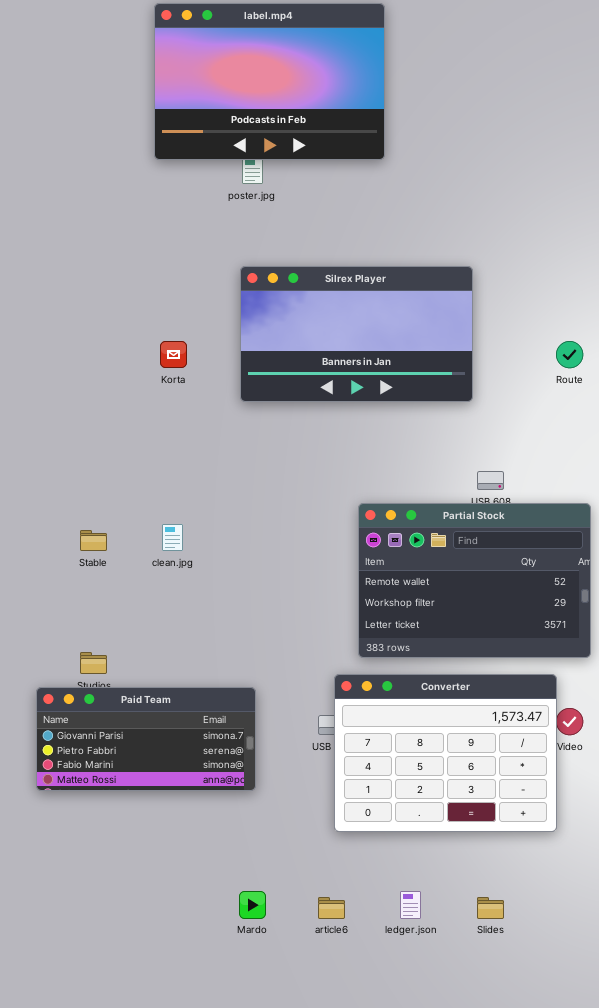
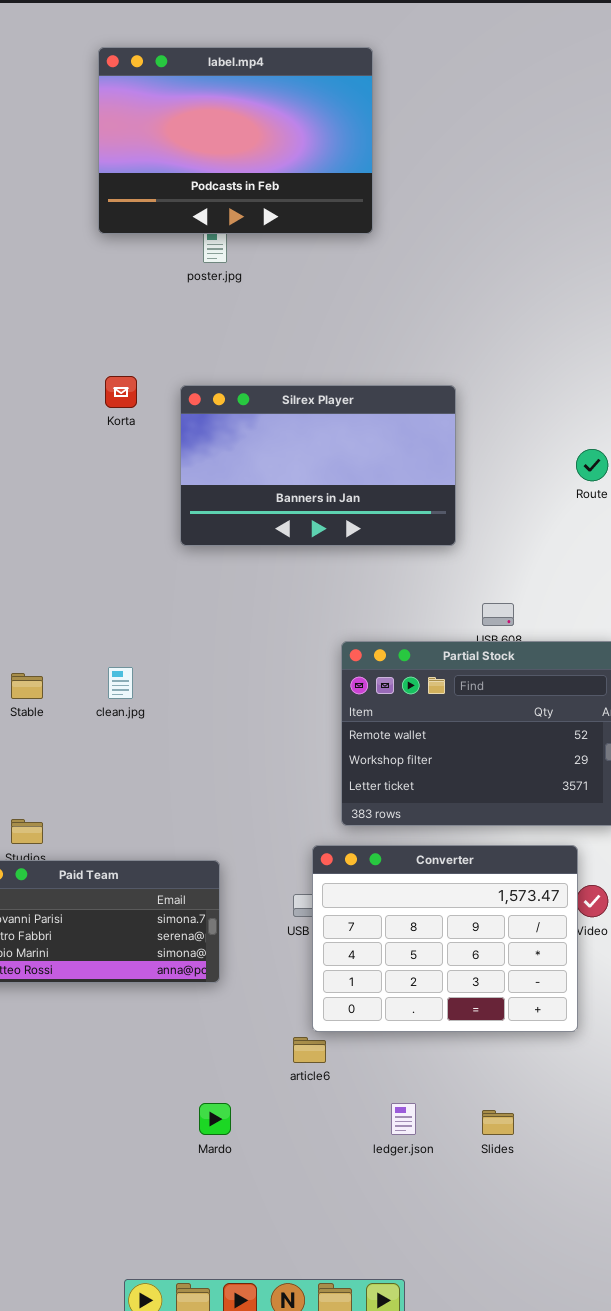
Silrex Player: [240,266,473,402] -> [180,385,456,546], moved
Korta: [160,341,187,368] -> [105,376,137,408], moved
article6: [318,897,345,919] -> [293,1037,326,1063], moved

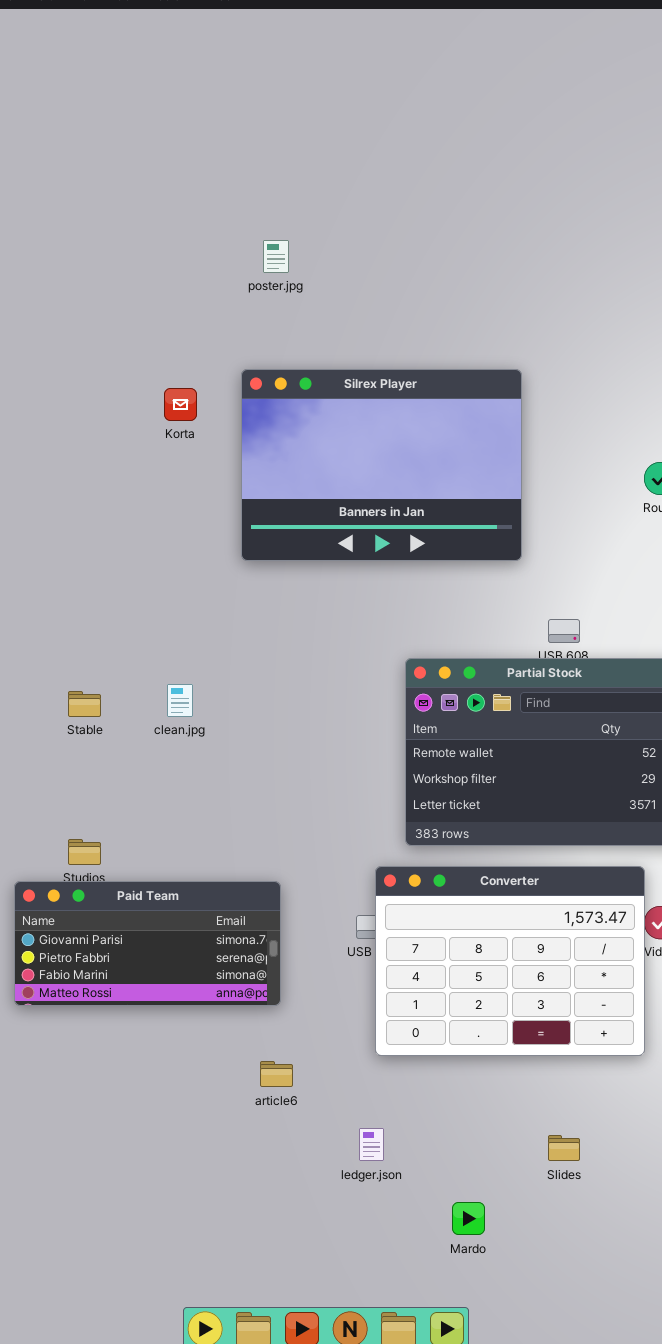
label.mp4: [98,47,373,234] -> none, closed
Silrex Player: [180,385,456,546] -> [241,369,522,561], resized
article6: [293,1037,326,1063] -> [260,1061,293,1087], moved
Mardo: [199,1103,231,1135] -> [452,1202,485,1235], moved
ledger.json: [391,1103,416,1135] -> [359,1128,384,1161], moved

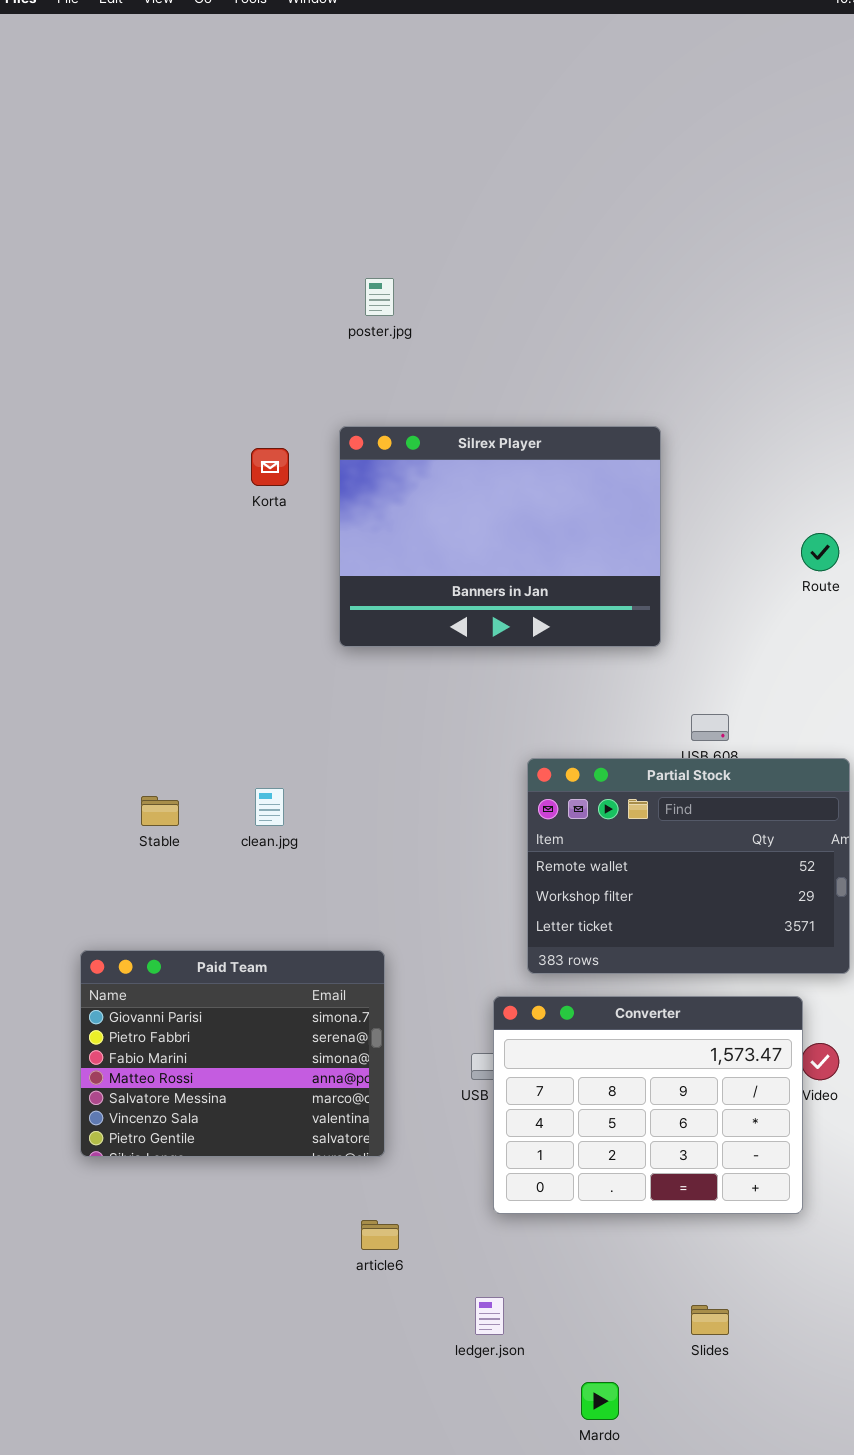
Paid Team: [14,881,281,1006] -> [80,950,385,1157], resized

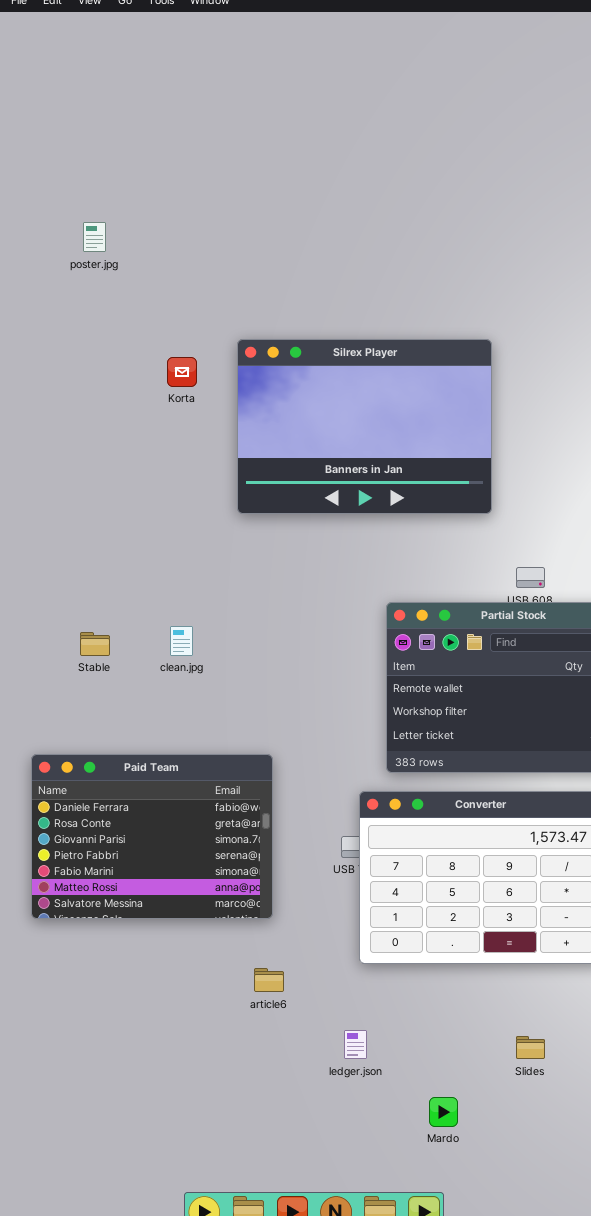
poster.jpg: [365,278,394,316] -> [83,222,106,252], moved
Paid Team: [80,950,385,1157] -> [31,754,273,919], scrolled up 2 rows

